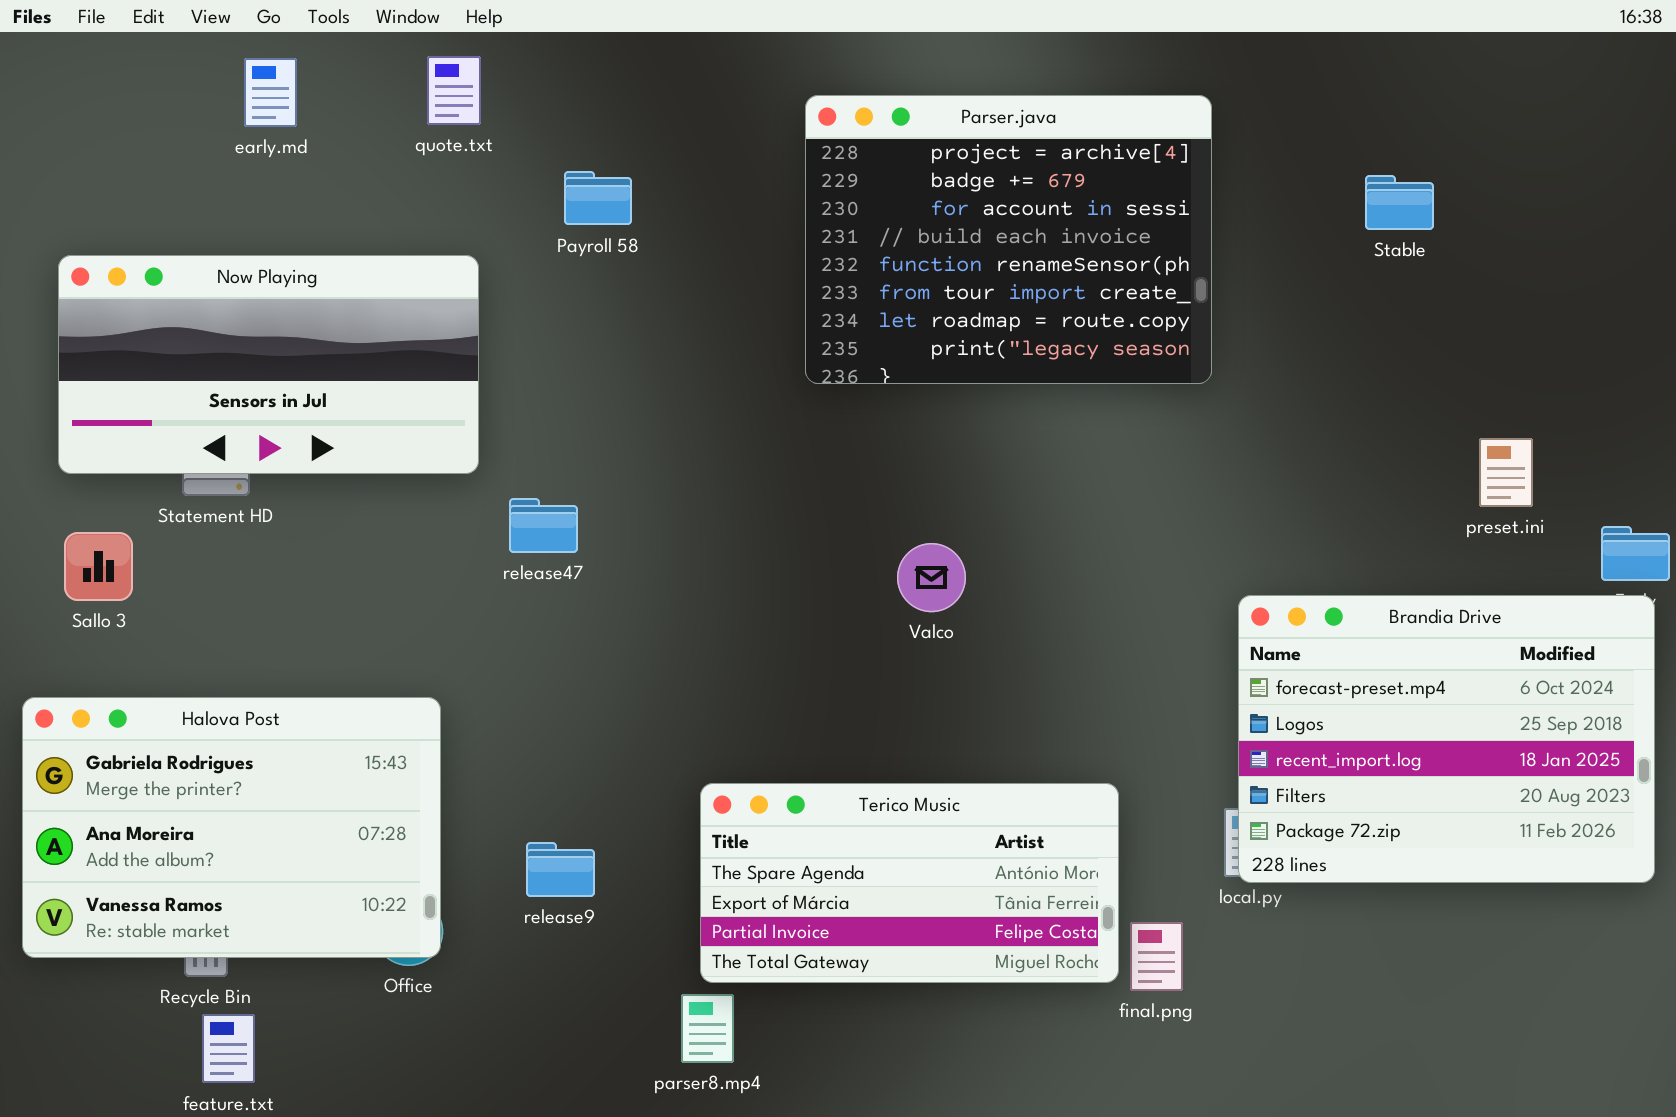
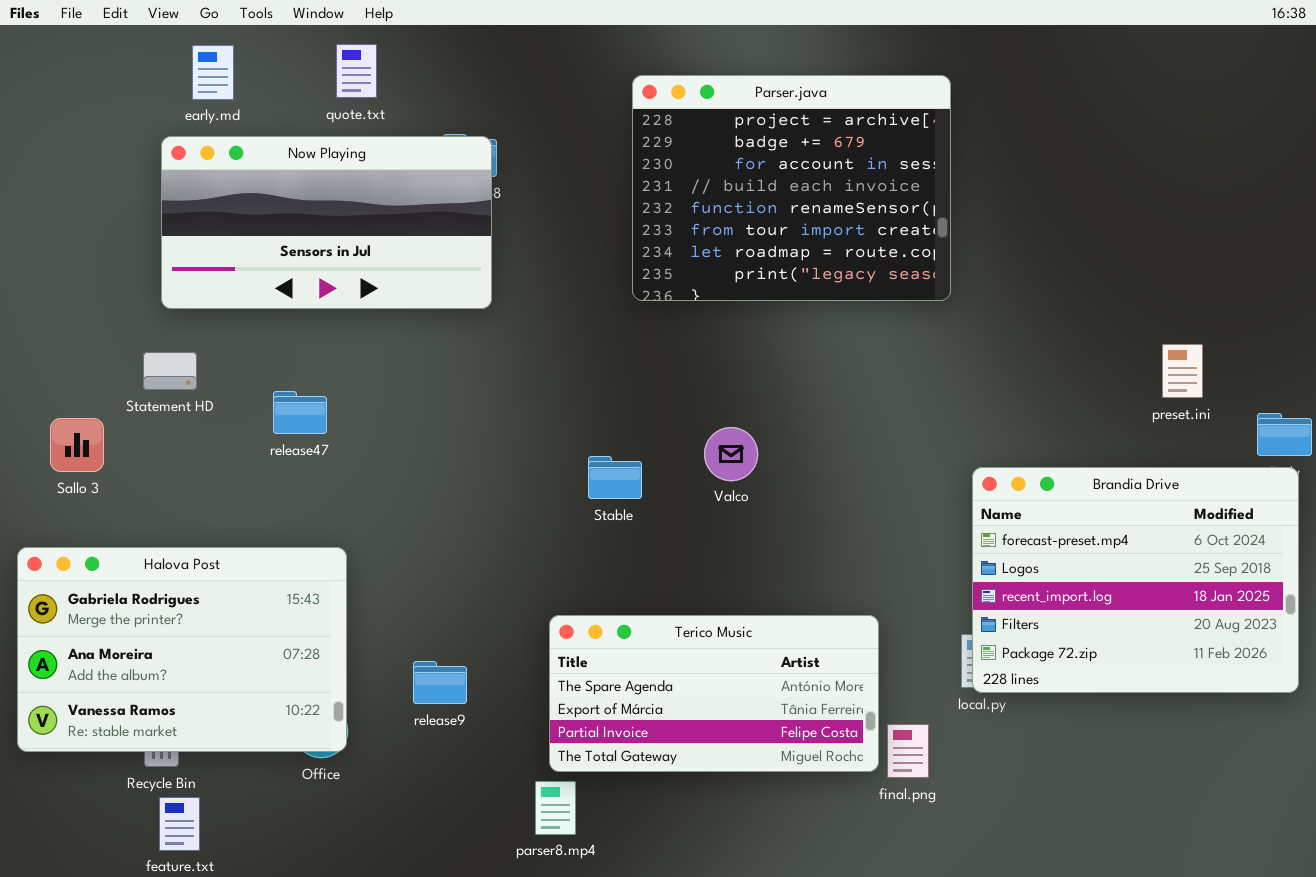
Stable: [1365,175,1434,230] -> [588,456,642,499], moved
Now Playing: [58,255,479,474] -> [161,136,492,309], moved
release47: [509,498,578,553] -> [273,391,327,434], moved

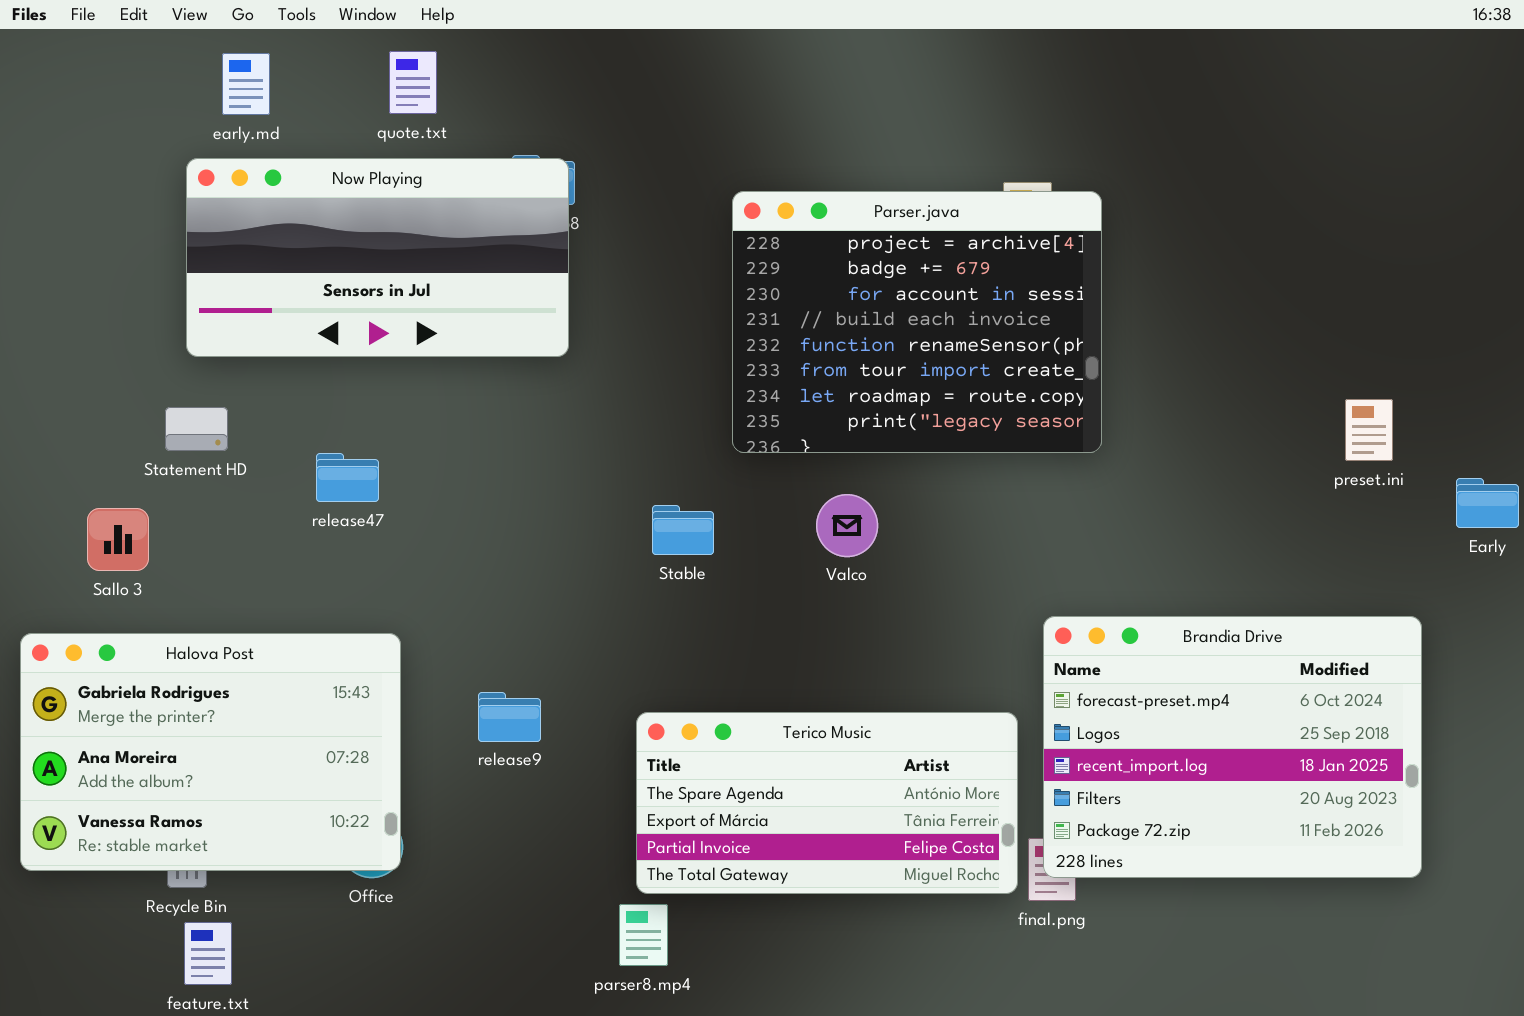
Parser.java: [632,75,951,301] -> [732,191,1102,453], moved
Sallo 3: [50,418,104,472] -> [87,508,149,571], moved
Stable: [588,456,642,499] -> [652,505,714,555], moved
Brandia Drive: [972,467,1299,693] -> [1043,616,1422,878], moved
release9: [413,661,467,704] -> [478,692,541,742], moved

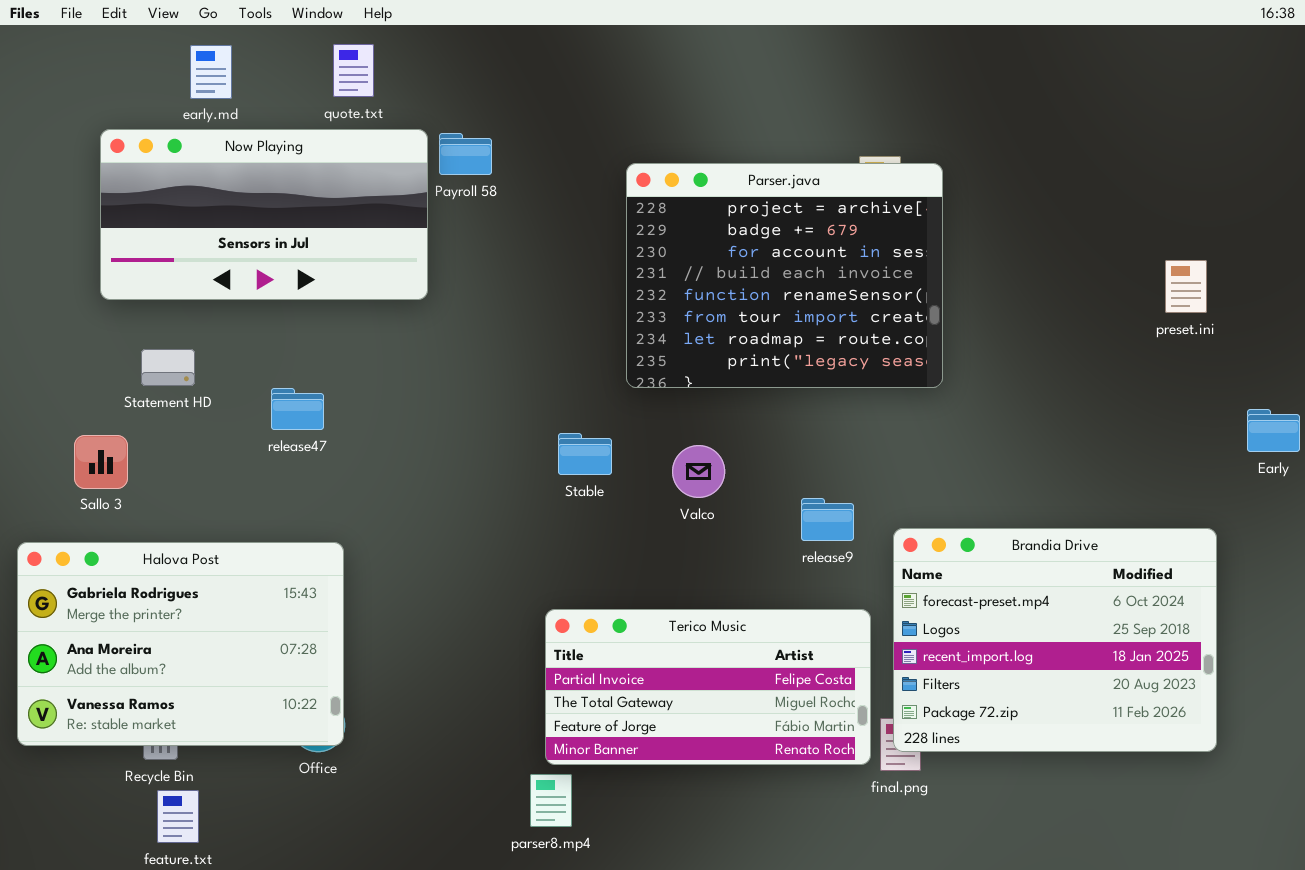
Now Playing: [186,158,569,357] -> [100,129,428,300], moved
preset.ini: [1345,399,1393,461] -> [1165,260,1207,313], moved
Valco: [816,494,878,557] -> [672,445,725,498], moved
release9: [478,692,541,742] -> [801,498,854,541], moved
Terico Music: [636,712,1018,894] -> [545,609,871,765], scrolled down 2 rows

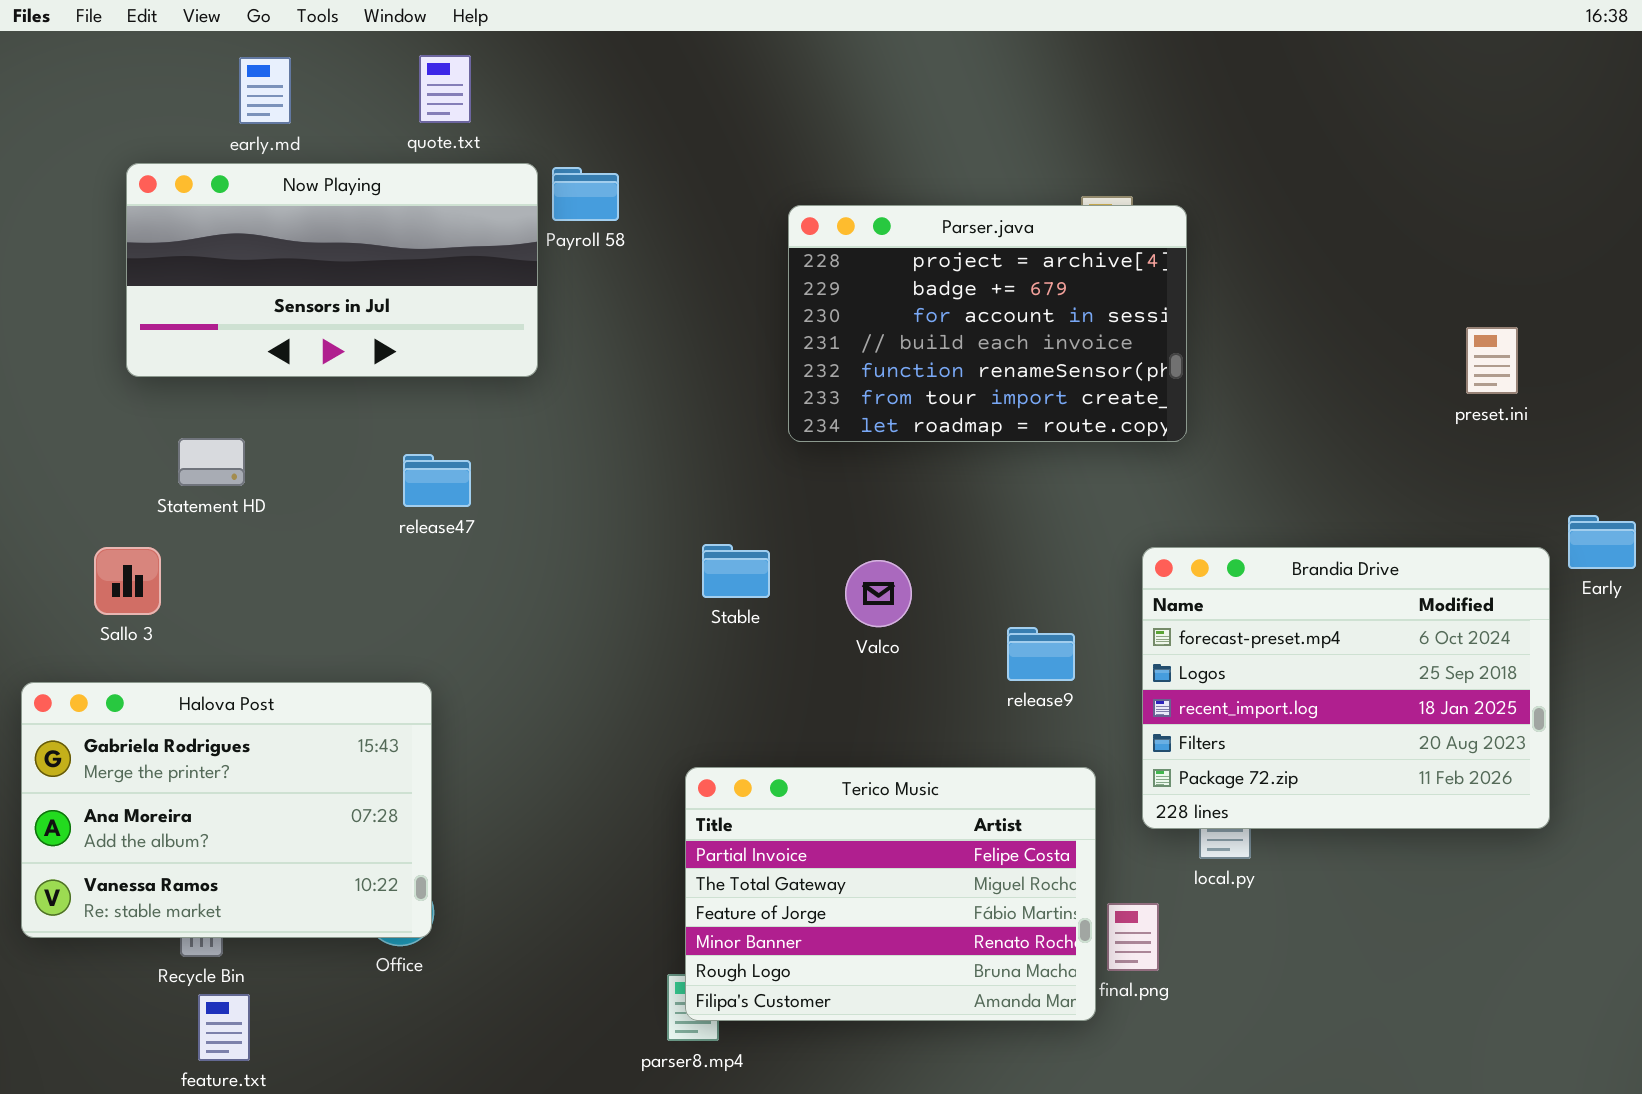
Parser.java: [626,163,943,388] -> [788,205,1187,442], resized
release47: [271,388,324,430] -> [403,454,471,507], moved
Brandia Drive: [893,528,1217,752] -> [1142,547,1550,829], moved
Terico Music: [545,609,871,765] -> [685,767,1096,1021], resized

